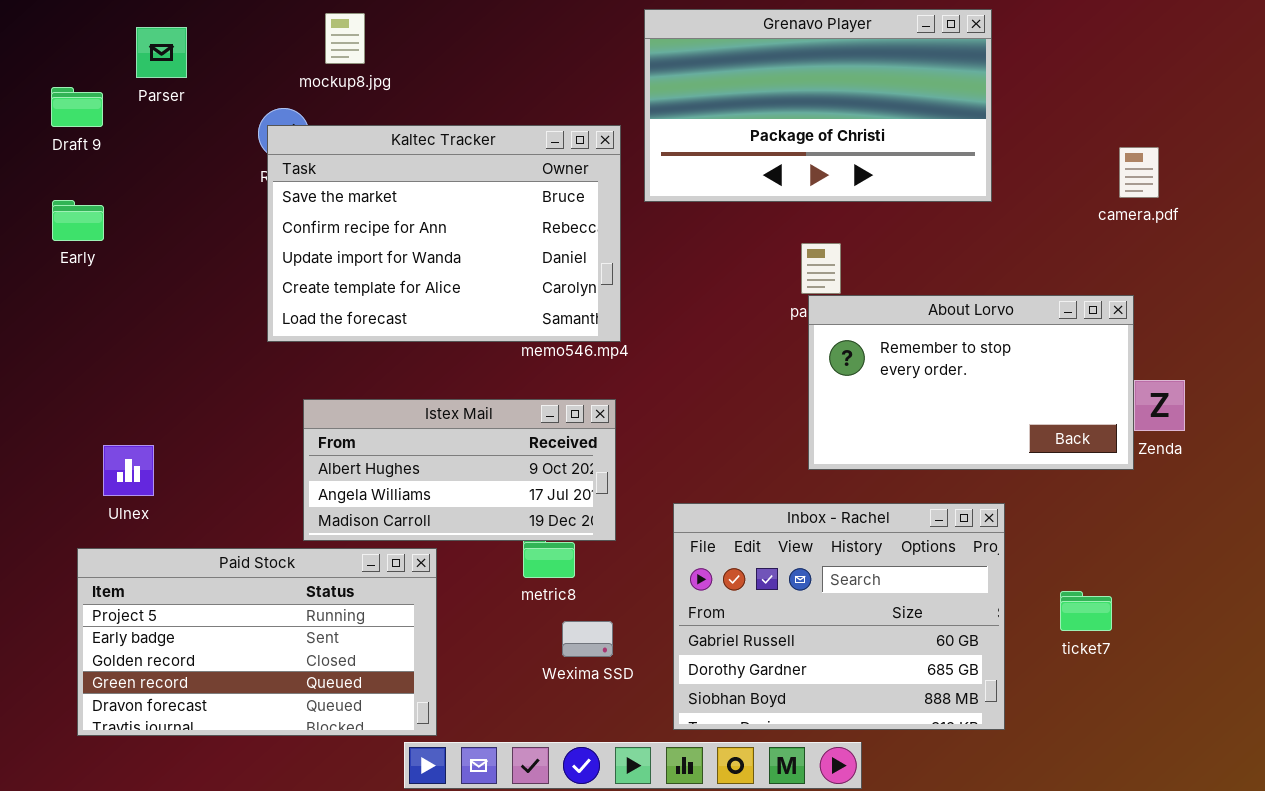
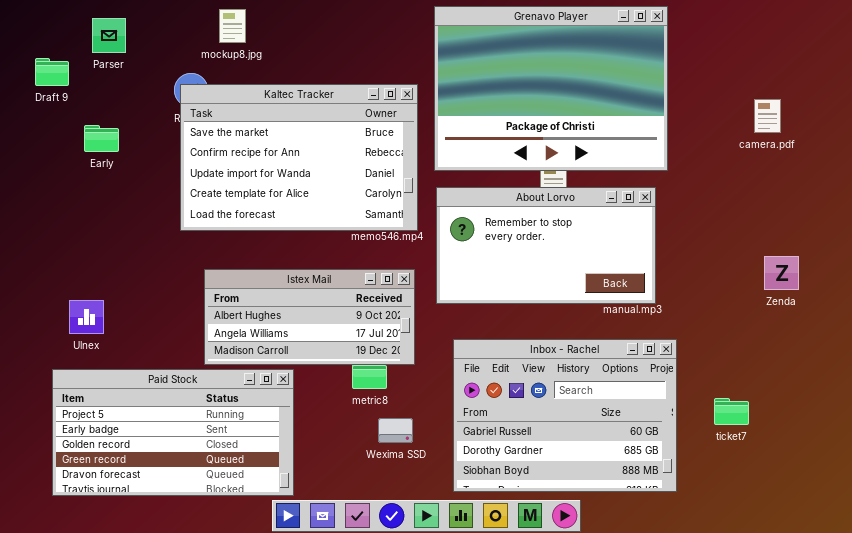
Grenavo Player: [644,9,992,202] -> [434,6,668,171], resized
Early: [52,200,104,241] -> [84,125,119,152], moved
About Lorvo: [808,295,1134,470] -> [436,187,656,304], moved

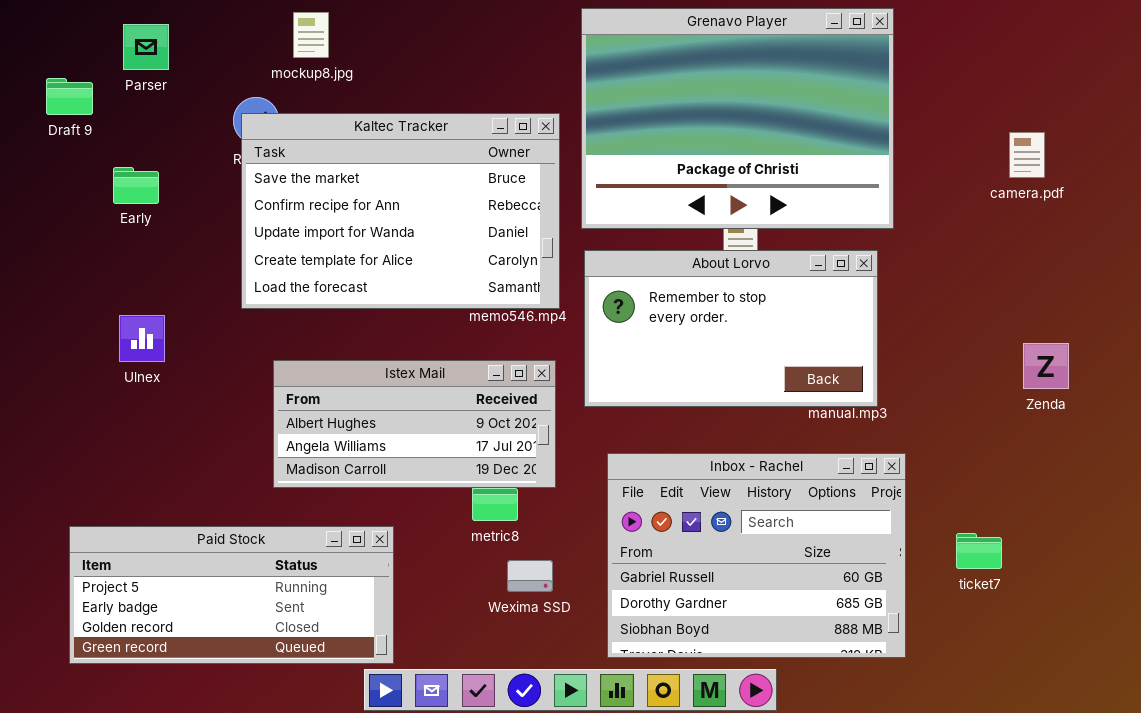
Ulnex: [69,300,104,334] -> [119,315,165,362], moved
Paid Stock: [52,369,294,496] -> [69,526,394,664], resized

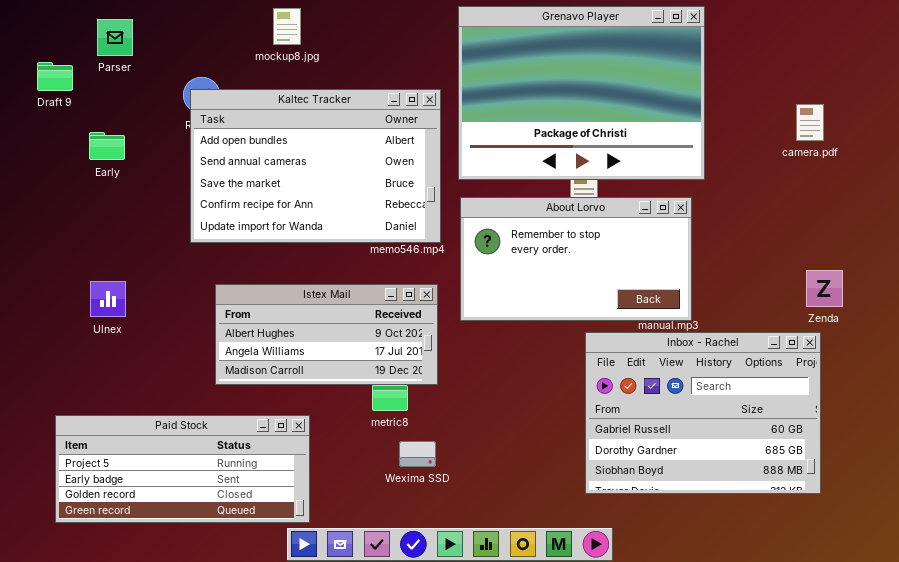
mockup8.jpg: [293,12,329,58] -> [273,8,301,45], moved
Kaltec Tracker: [241,113,560,309] -> [190,89,441,243], scrolled up 2 rows
Ulnex: [119,315,165,362] -> [90,281,126,317], moved
Inbox - Rachel: [607,453,906,658] -> [585,332,821,494], moved

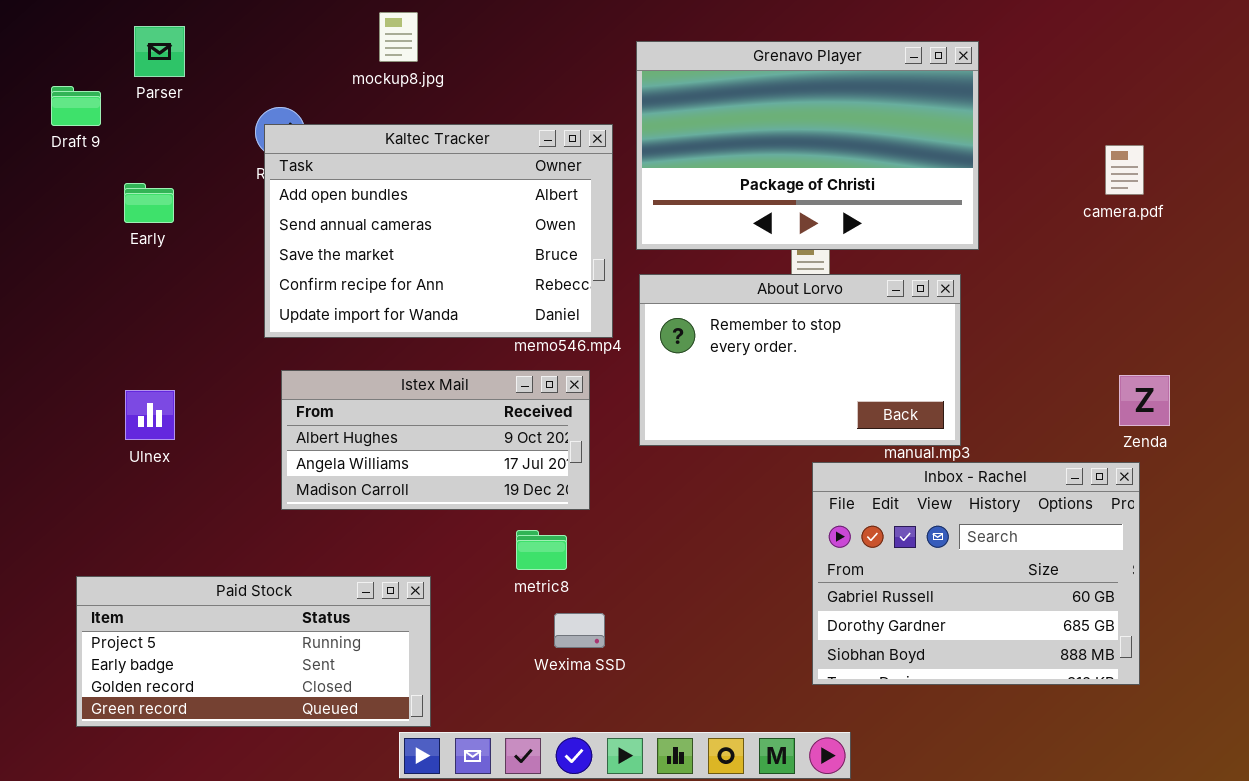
Grenavo Player: [458,6,705,180] -> [636,41,979,250], resized
Istex Mail: [215,284,438,385] -> [281,370,590,510], moved

